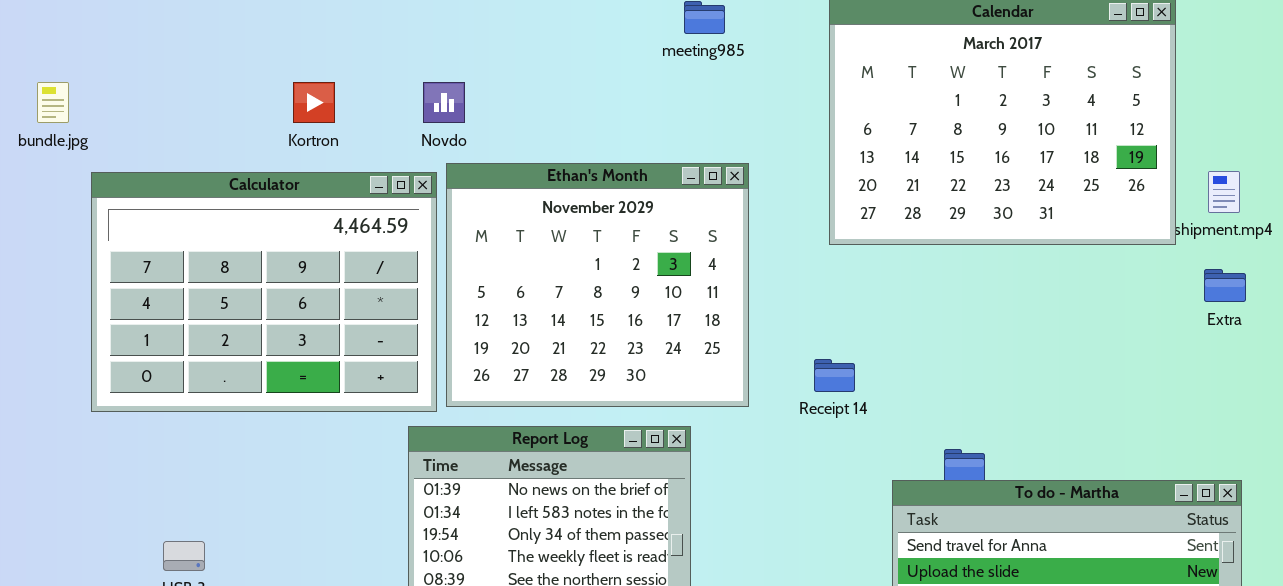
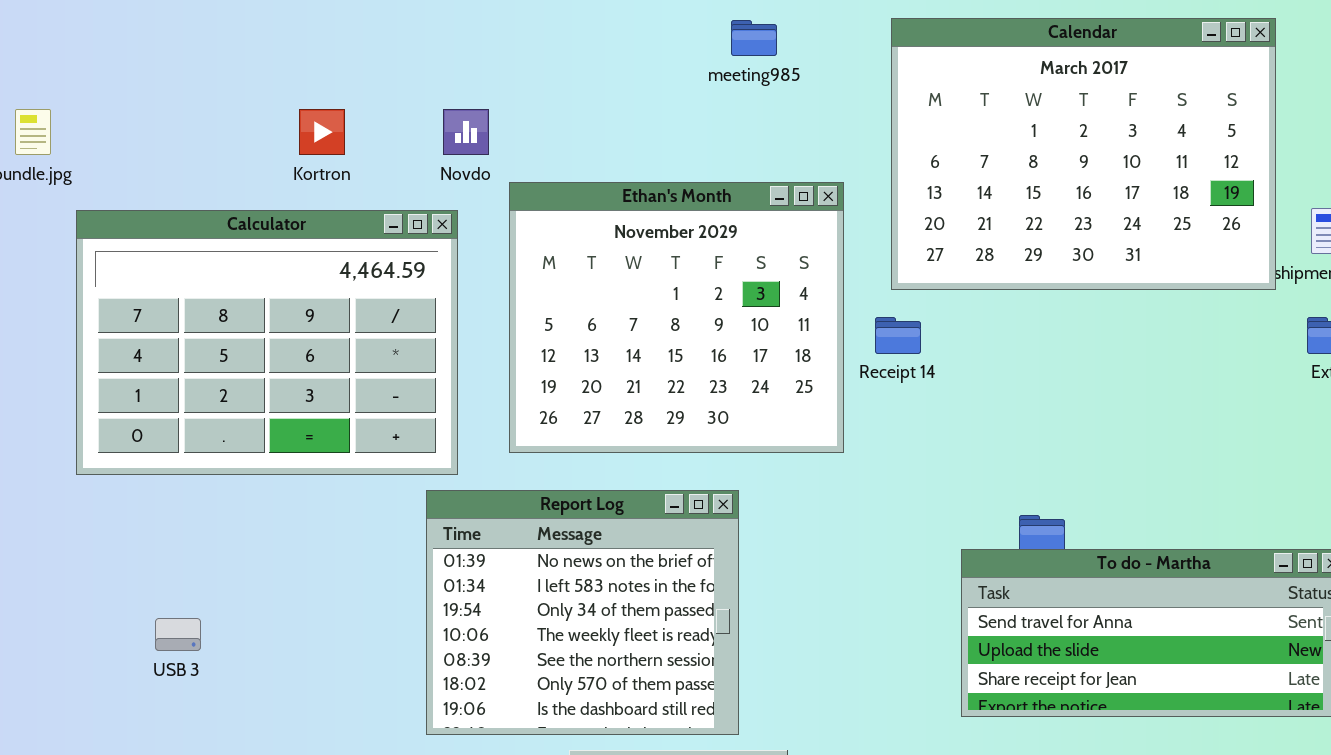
Ethan's Month: [446,163,749,407] -> [509,182,844,453], moved
Receipt 14: [814,359,855,392] -> [875,317,921,354], moved

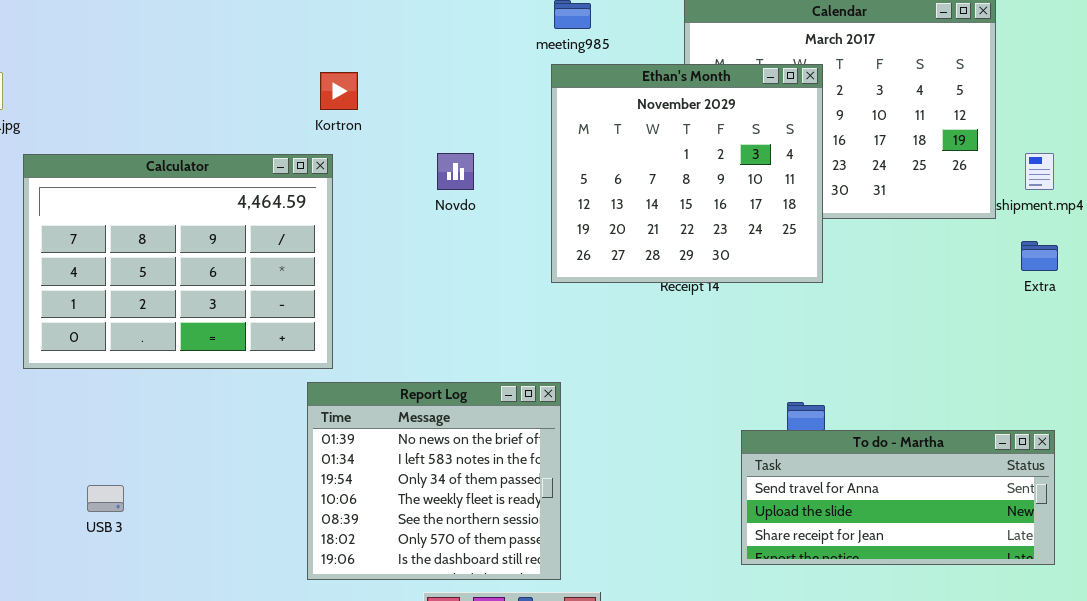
Kortron: [299,109,345,155] -> [320,72,358,110], moved
Novdo: [443,109,489,155] -> [437,153,474,190], moved
Ethan's Month: [509,182,844,453] -> [551,64,823,283], moved

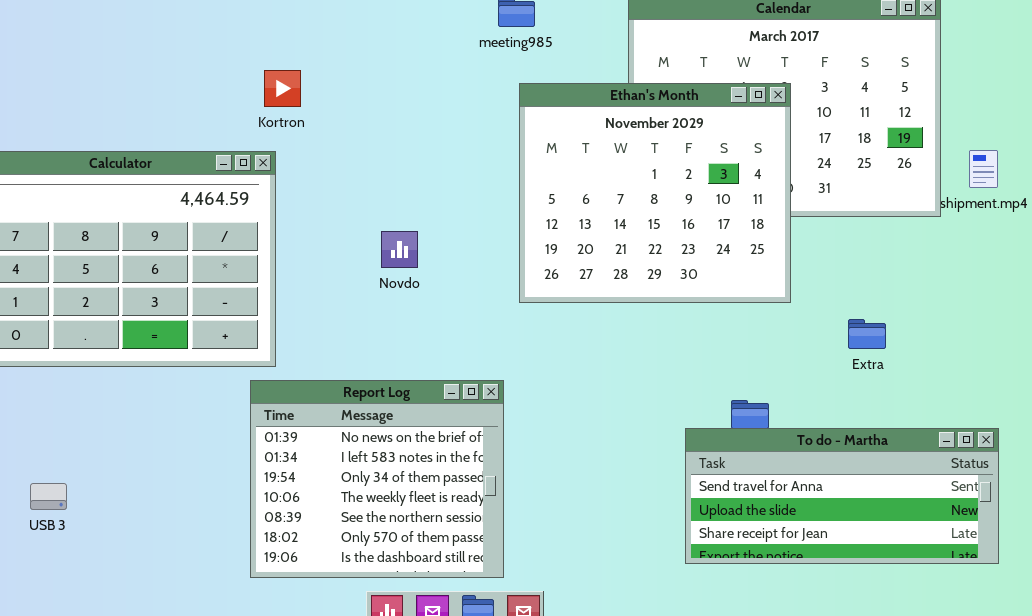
Ethan's Month: [551,64,823,283] -> [519,83,791,303], moved
Novdo: [437,153,474,190] -> [381,231,418,268], moved
Extra: [1021,241,1058,271] -> [848,319,886,349], moved

